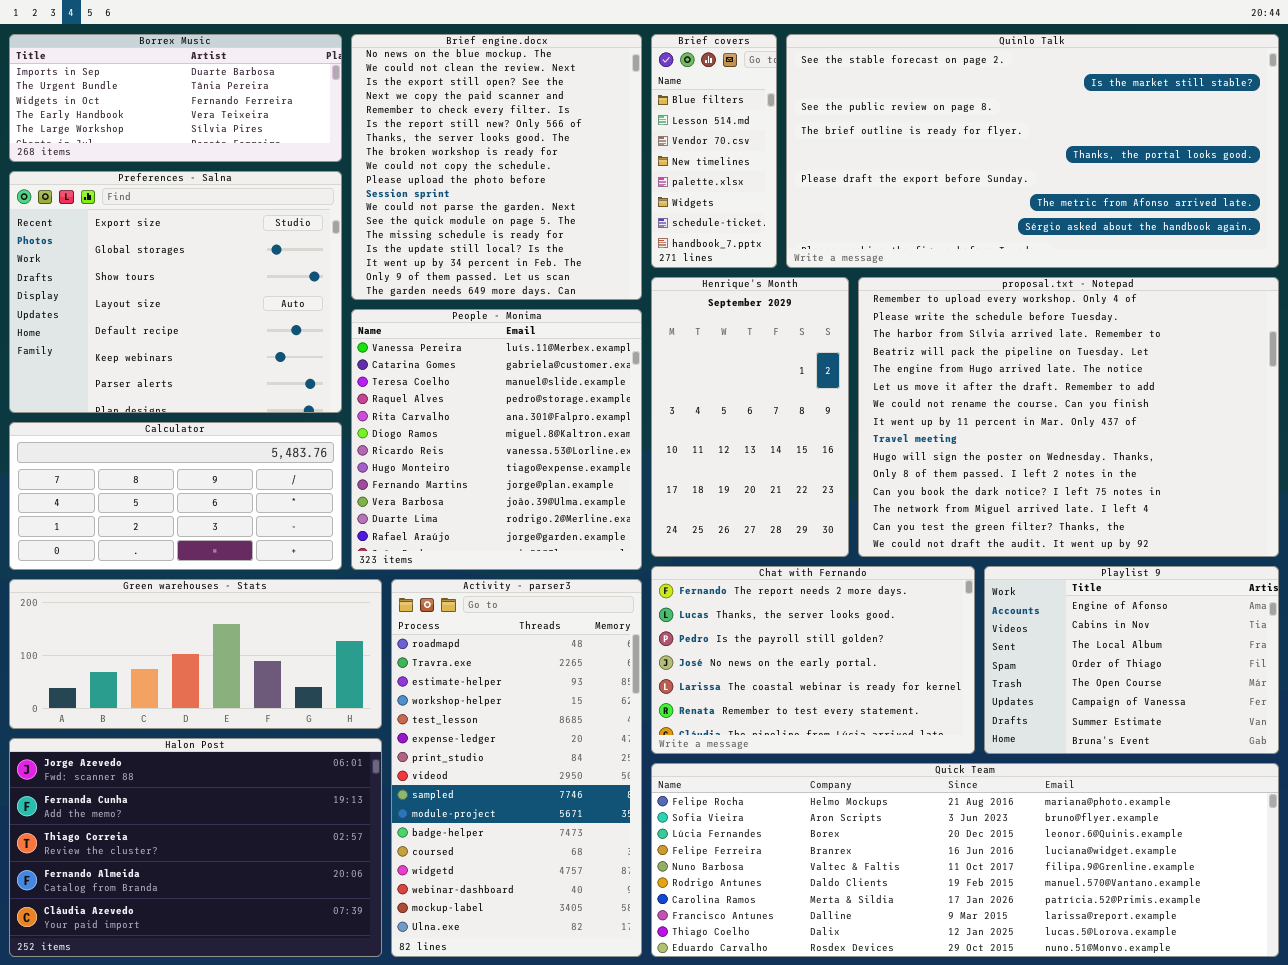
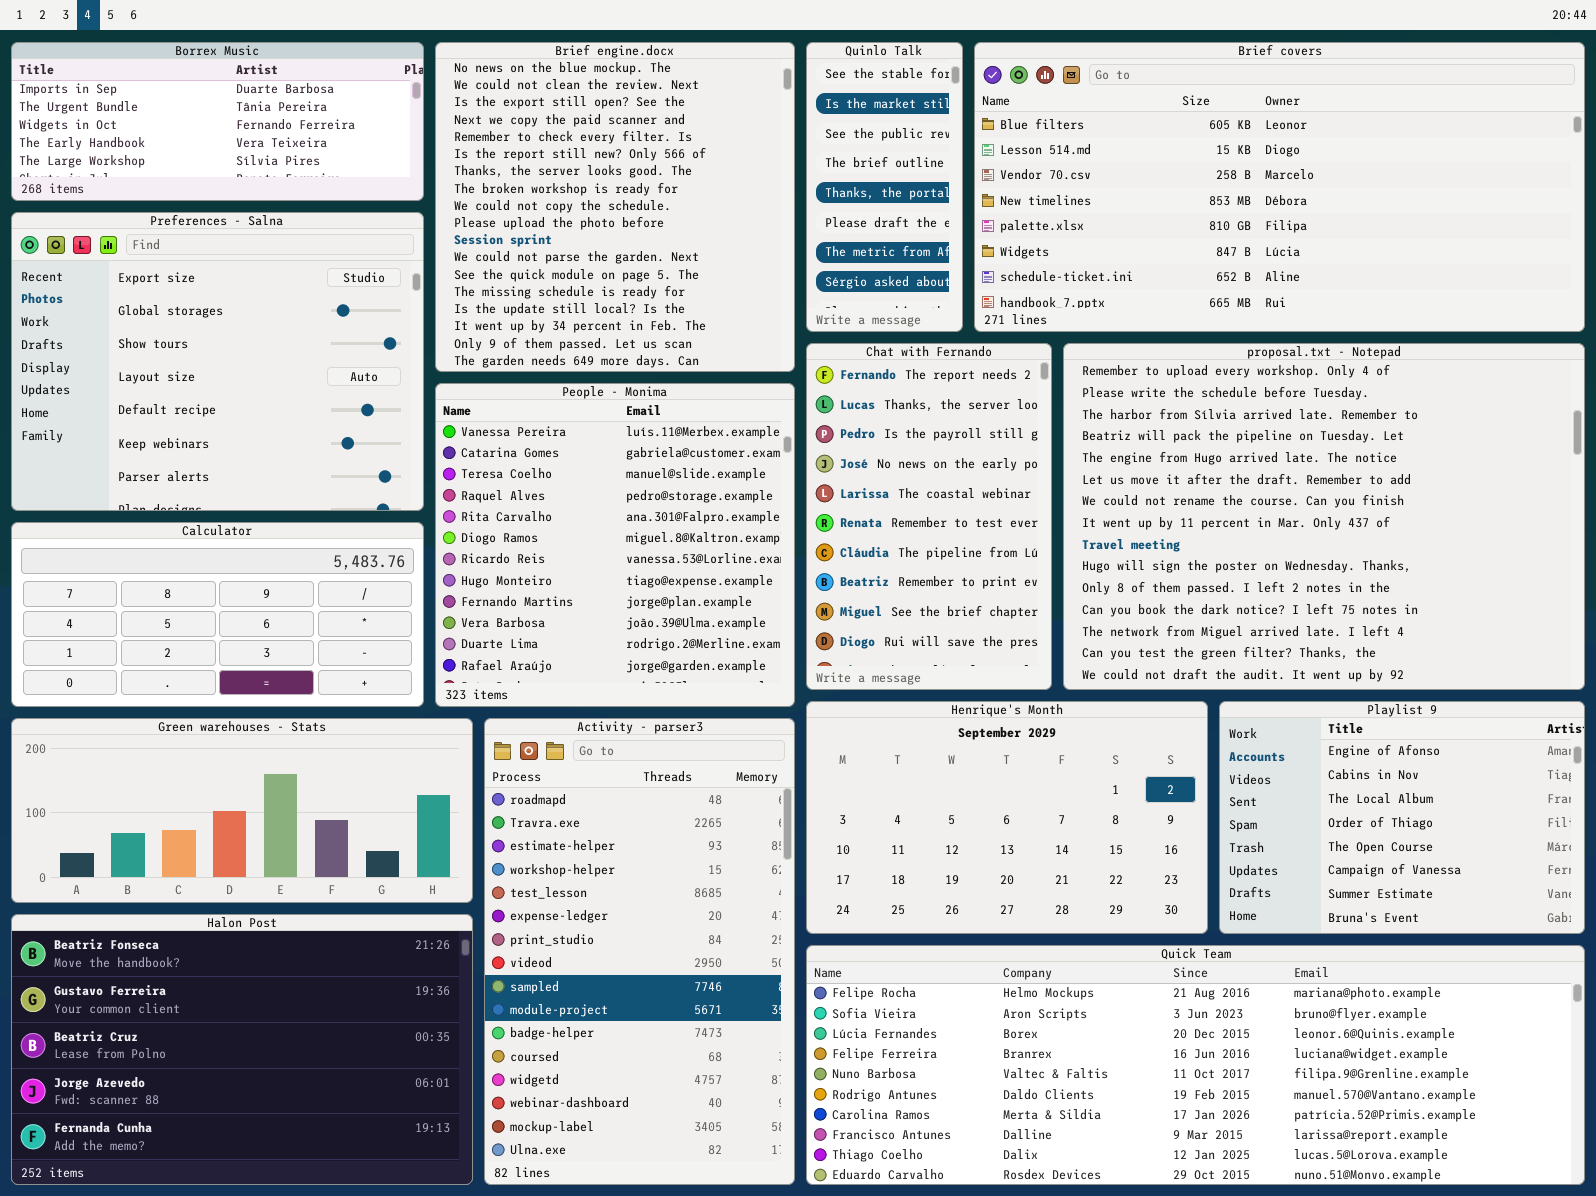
Brief covers: [651,34,777,268] -> [974,42,1585,332], moved, resized
Quinlo Talk: [786,34,1279,268] -> [806,42,963,332], moved, resized
Henrique's Month: [651,277,849,557] -> [806,701,1208,934], moved, resized
Chat with Fernando: [651,566,975,754] -> [806,343,1052,690], moved, resized
Halon Post: [9,738,382,957] -> [11,914,473,1185], scrolled up 3 rows

